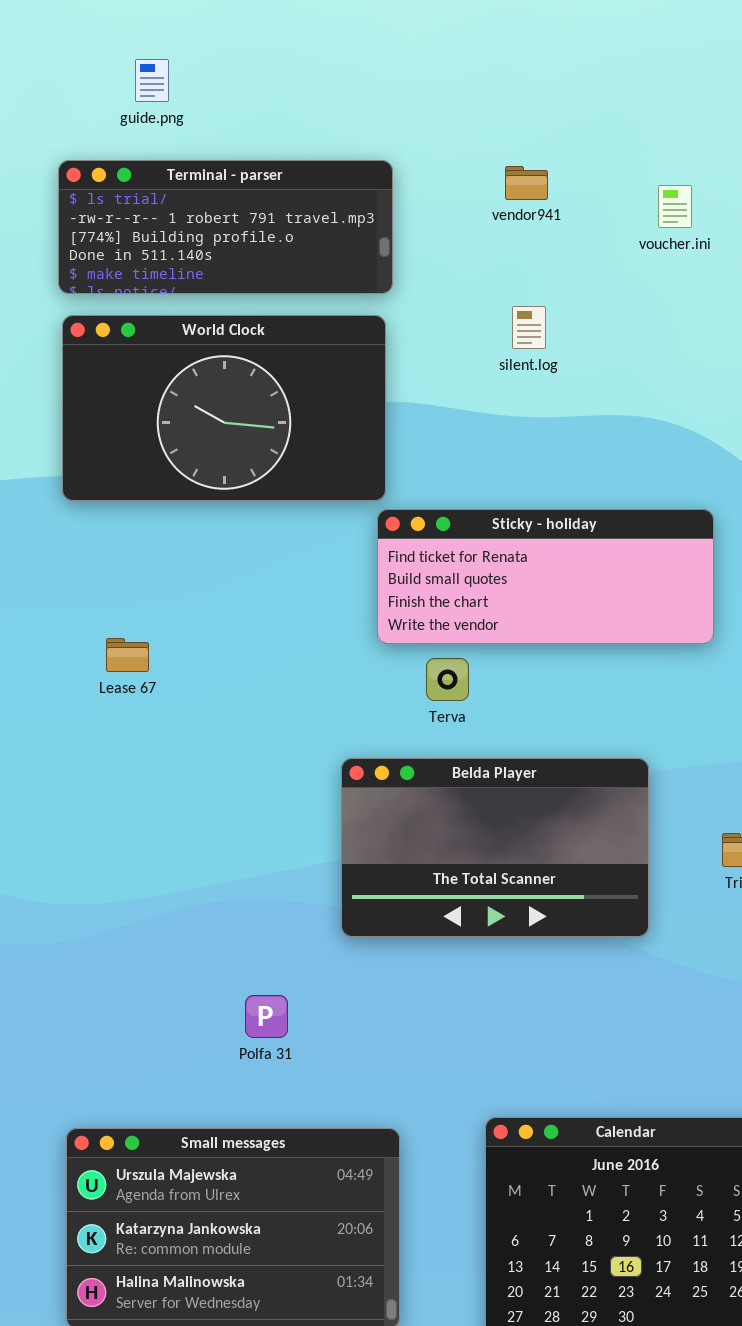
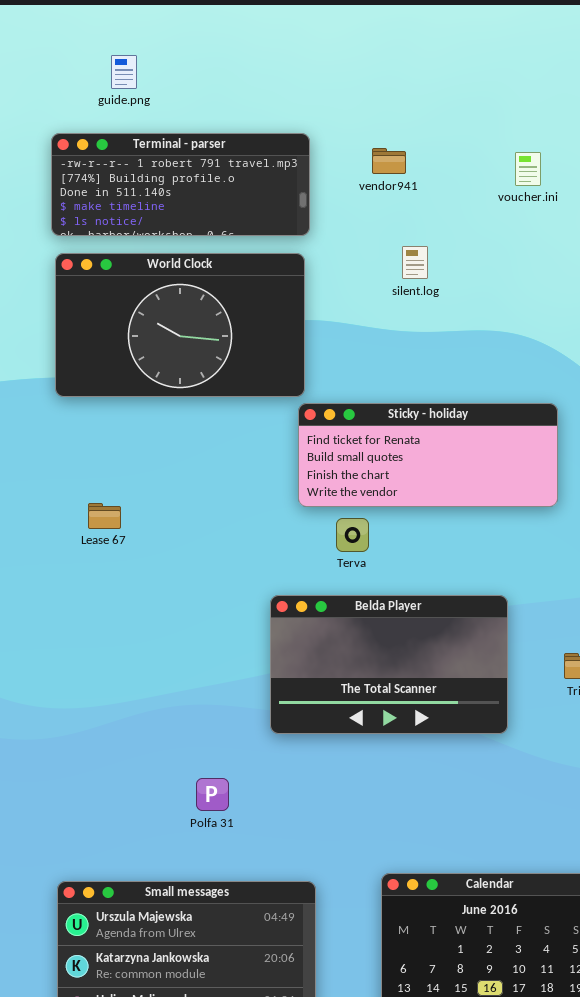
Terminal - parser: [58,160,393,294] -> [51,133,310,236], scrolled down 1 row
vendor941: [505,166,548,200] -> [372,148,406,174], moved

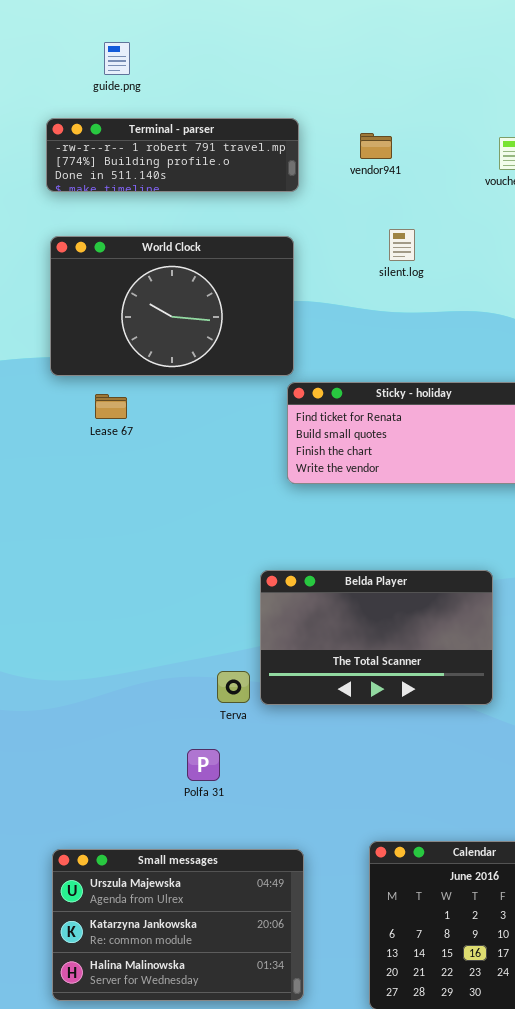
Terminal - parser: [51,133,310,236] -> [46,118,299,192], resized
Lease 67: [88,503,121,529] -> [95,394,127,419], moved
Terva: [336,518,369,552] -> [217,671,250,703], moved

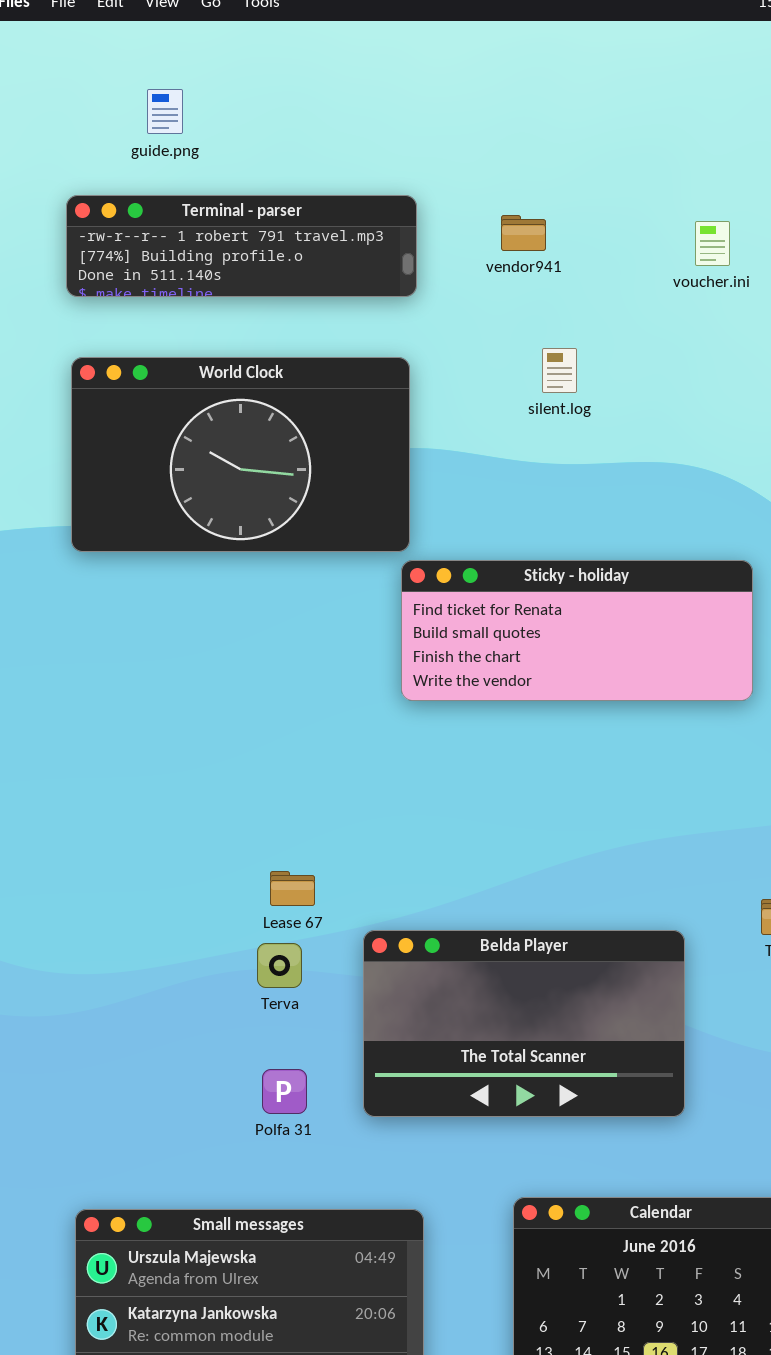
Lease 67: [95,394,127,419] -> [270,871,315,906], moved
Belda Player: [260,570,493,705] -> [363,930,685,1117], moved
Terva: [217,671,250,703] -> [257,943,302,988], moved

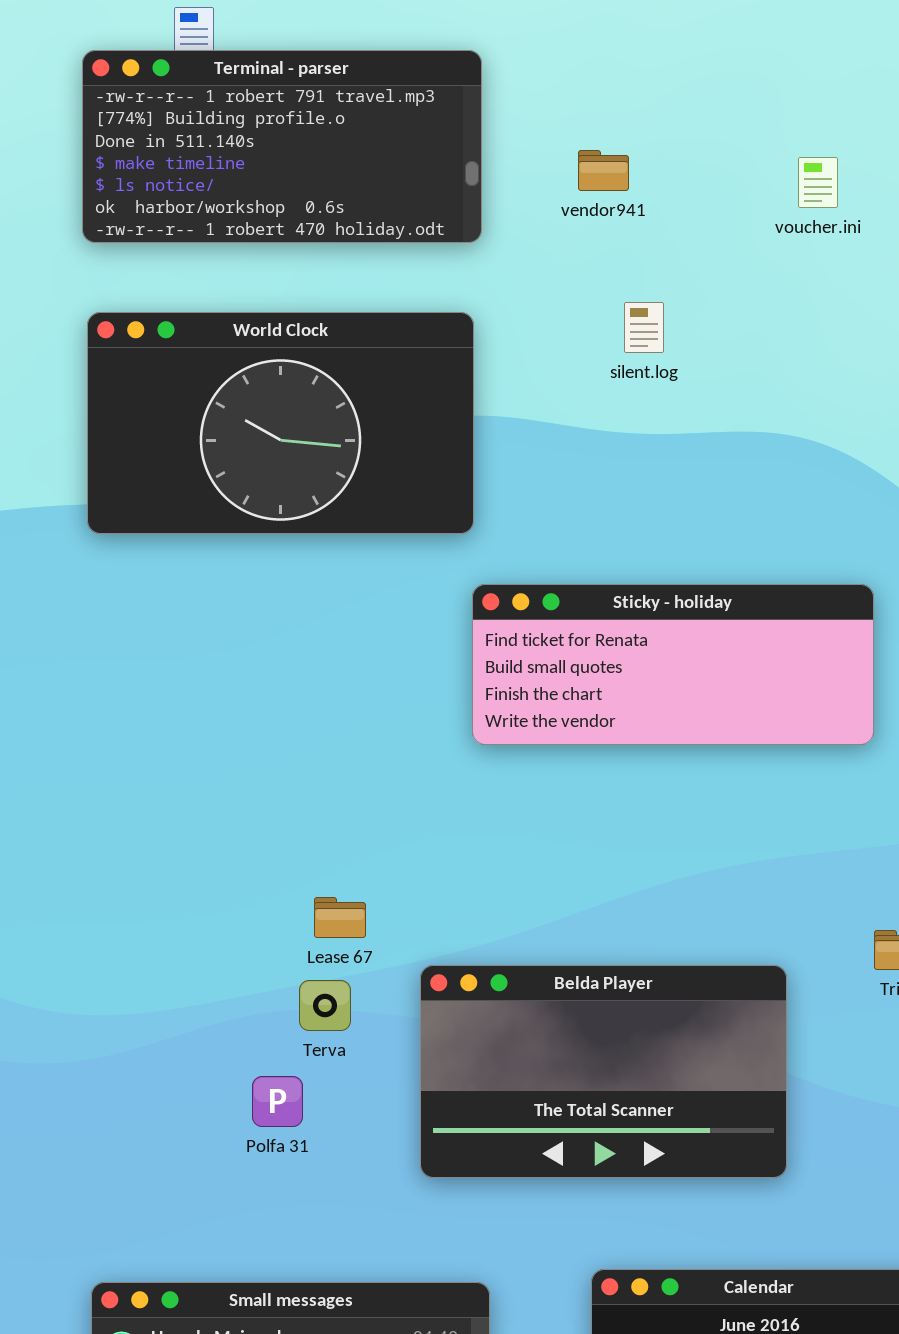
Terminal - parser: [66,195,417,297] -> [82,50,482,243], resized
Sticky - holiday: [401,560,753,701] -> [472,584,874,745], moved
Polfa 31: [262,1069,307,1114] -> [252,1076,303,1127], moved

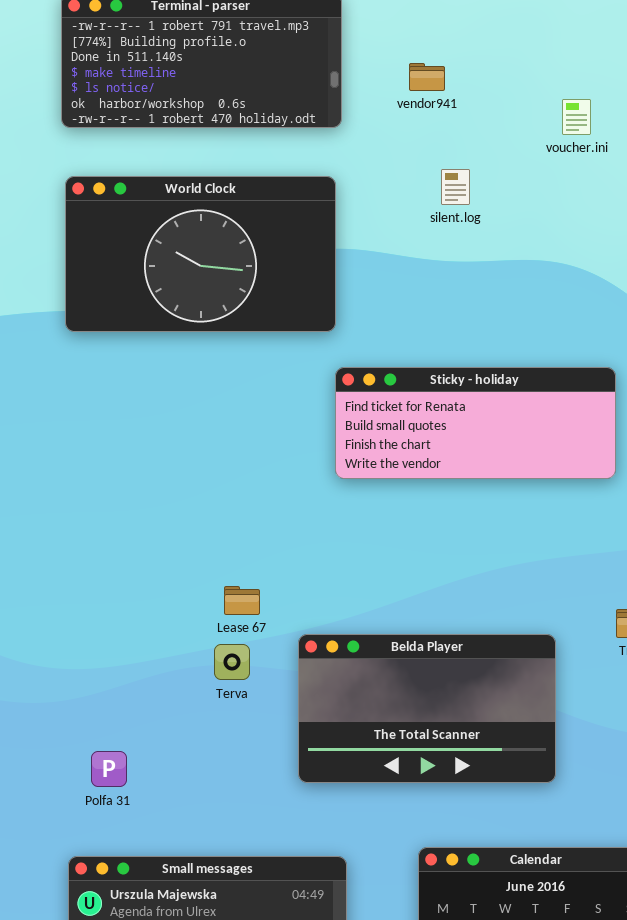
voucher.ini: [798,157,838,208] -> [562,99,591,135], moved
Polfa 31: [252,1076,303,1127] -> [91,751,127,787], moved

